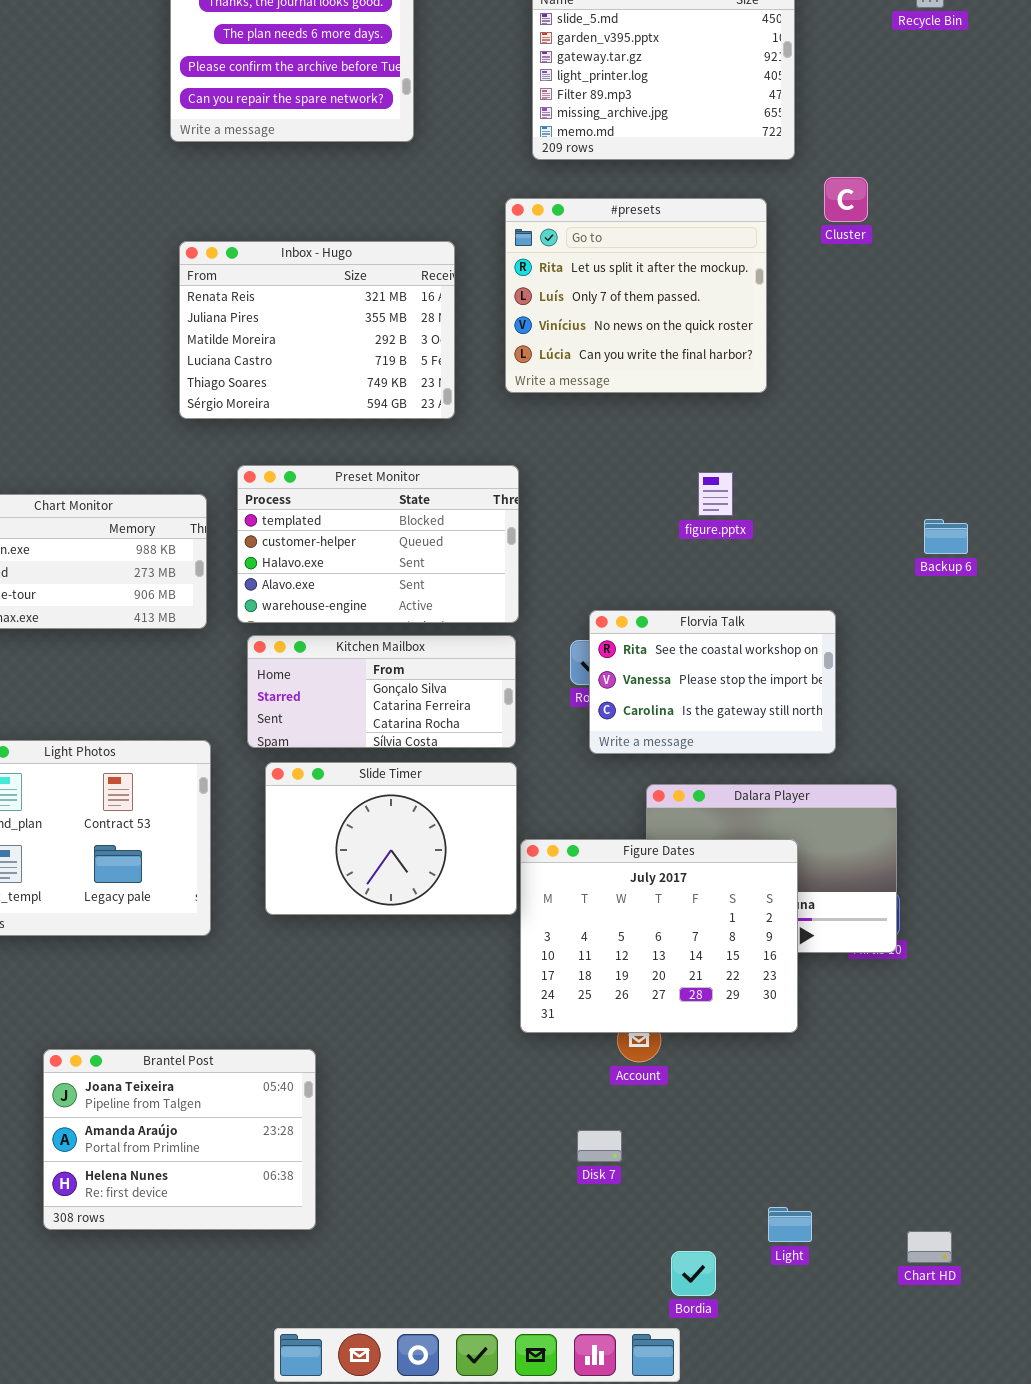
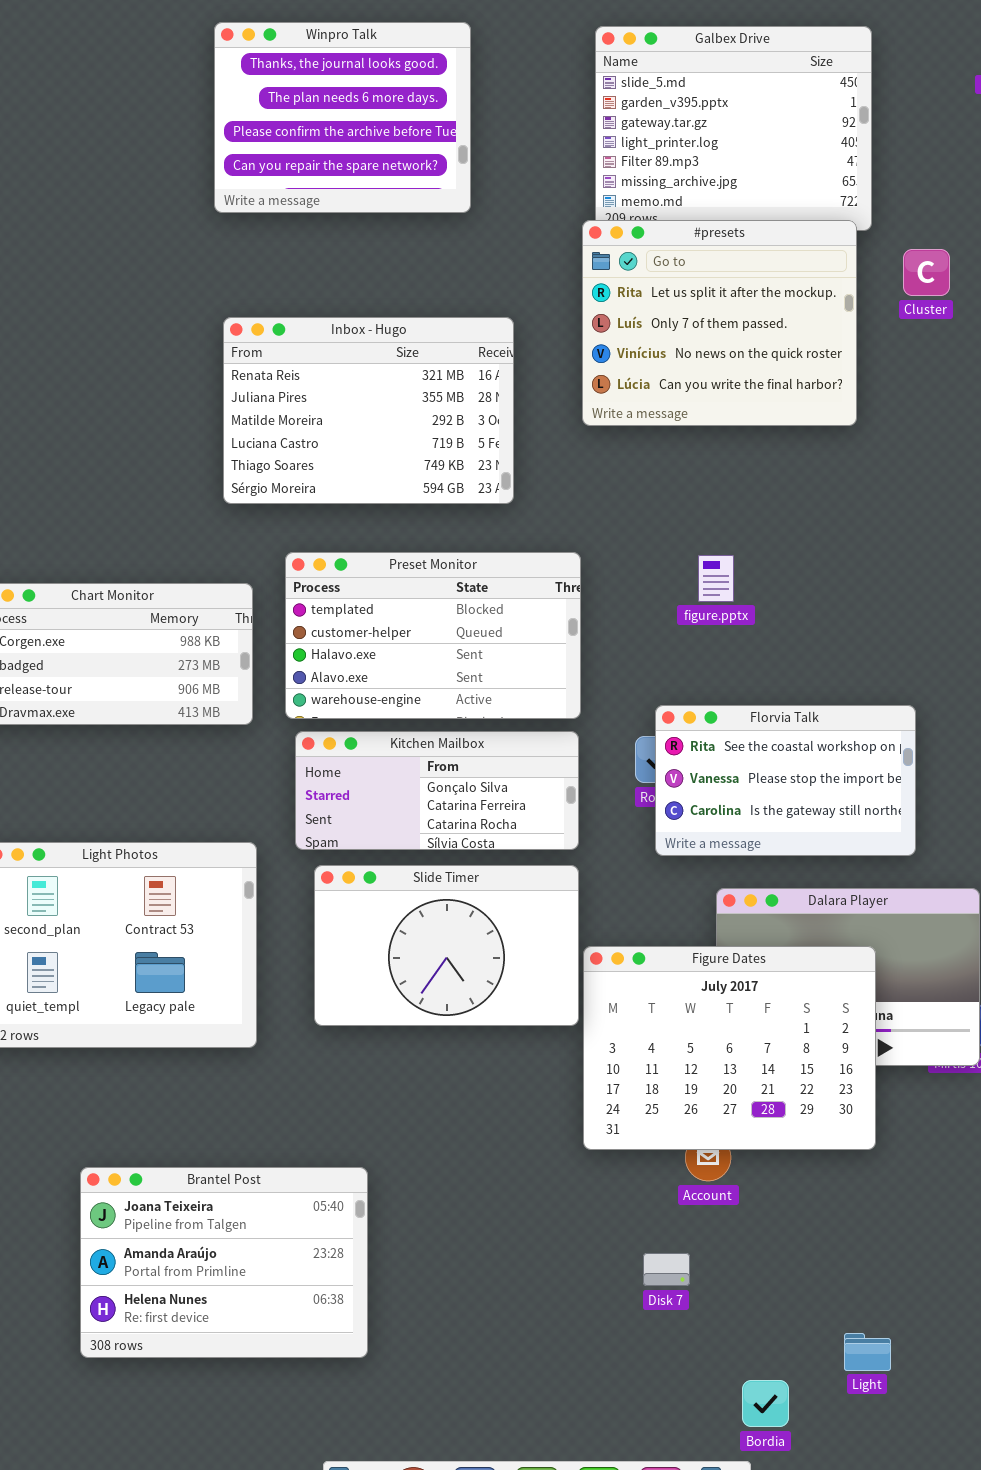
#presets: [505,198,767,393] -> [582,220,857,426], moved
figure.pptx: [698,472,733,516] -> [698,555,734,602], moved

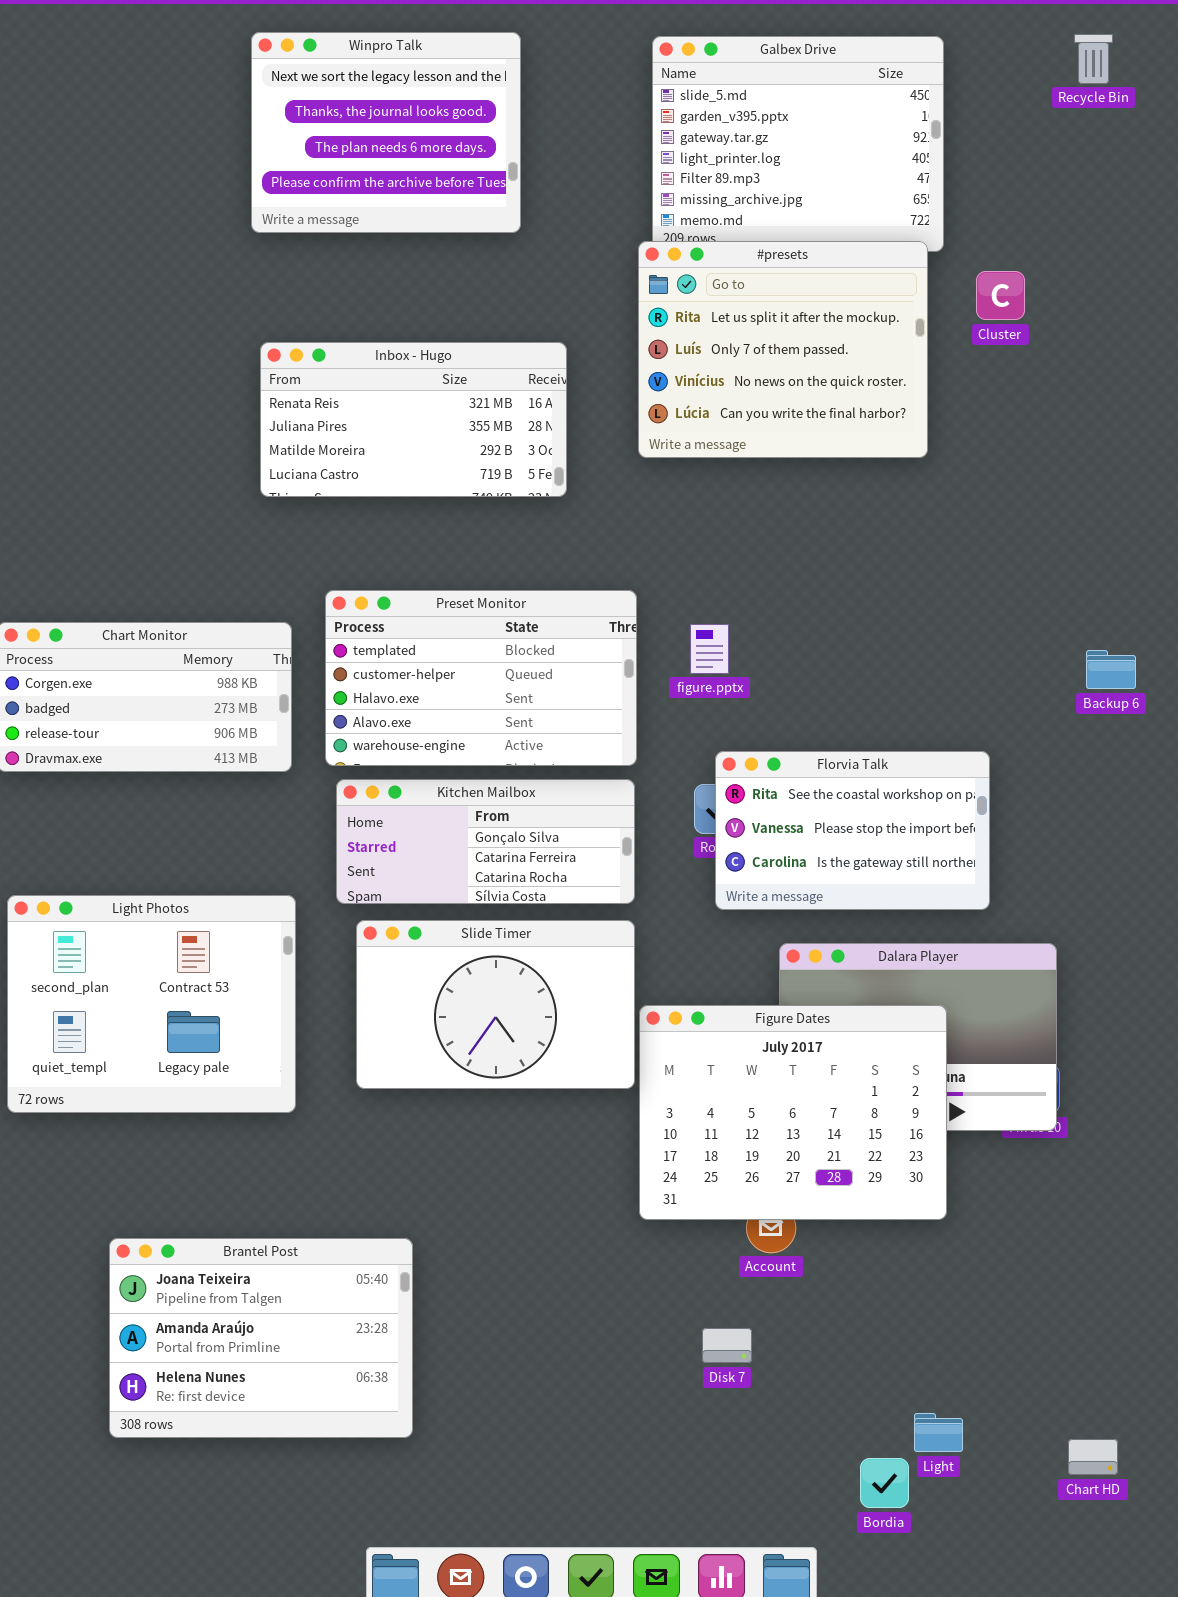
Winpro Talk: [214,22,471,213] -> [251,32,521,233], scrolled up 1 row
Inbox - Hugo: [223,317,514,504] -> [260,342,567,497], resized
figure.pptx: [698,555,734,602] -> [690,624,729,674], moved
Bordia: [742,1380,789,1427] -> [860,1458,909,1508], moved

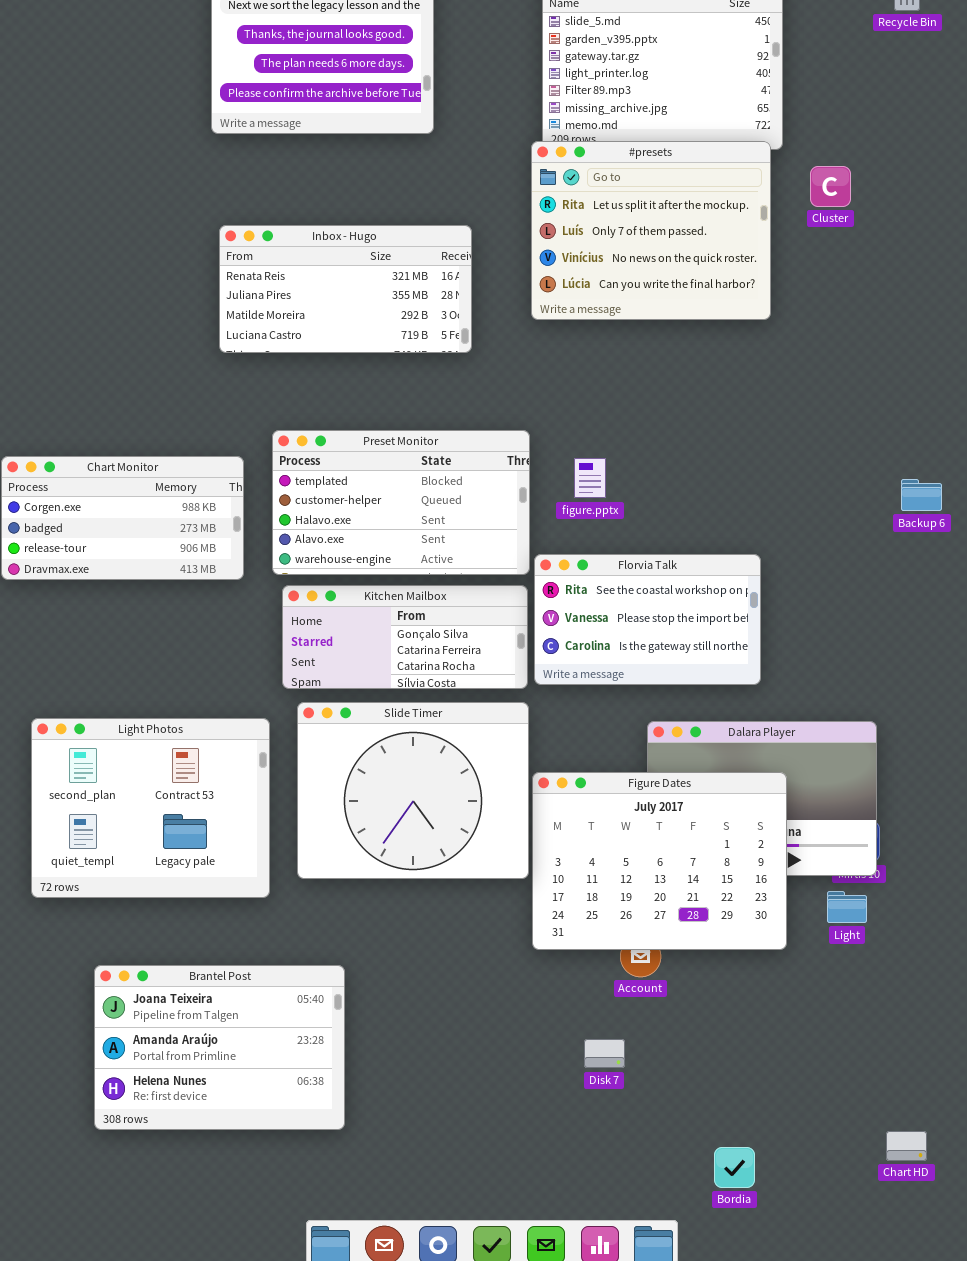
Florvia Talk: [715,751,990,910] -> [534,554,761,685], moved
Light Photos: [7,895,296,1113] -> [31,718,270,898], moved
Slide Timer: [356,920,635,1089] -> [297,702,529,879], resized
Light: [914,1413,963,1452] -> [827,891,867,923], moved

